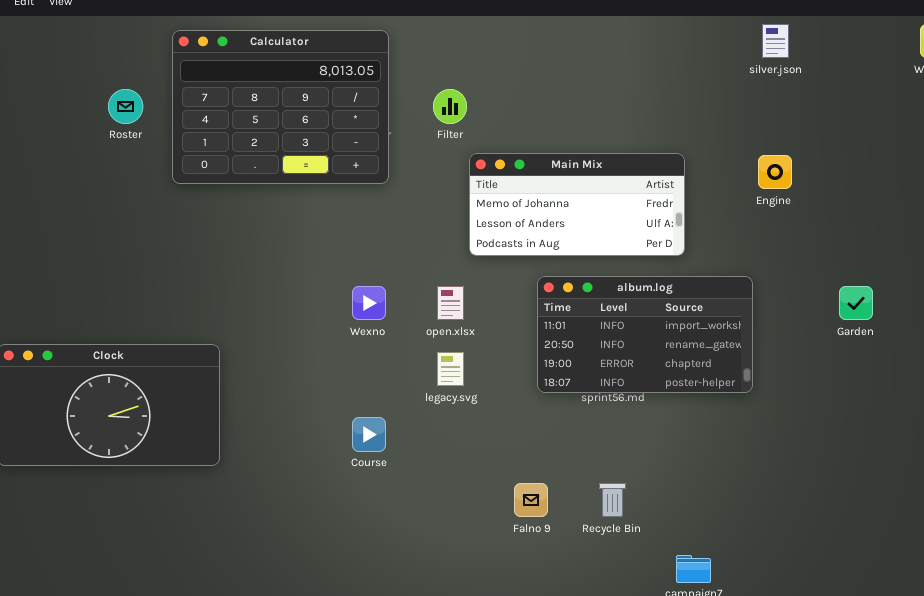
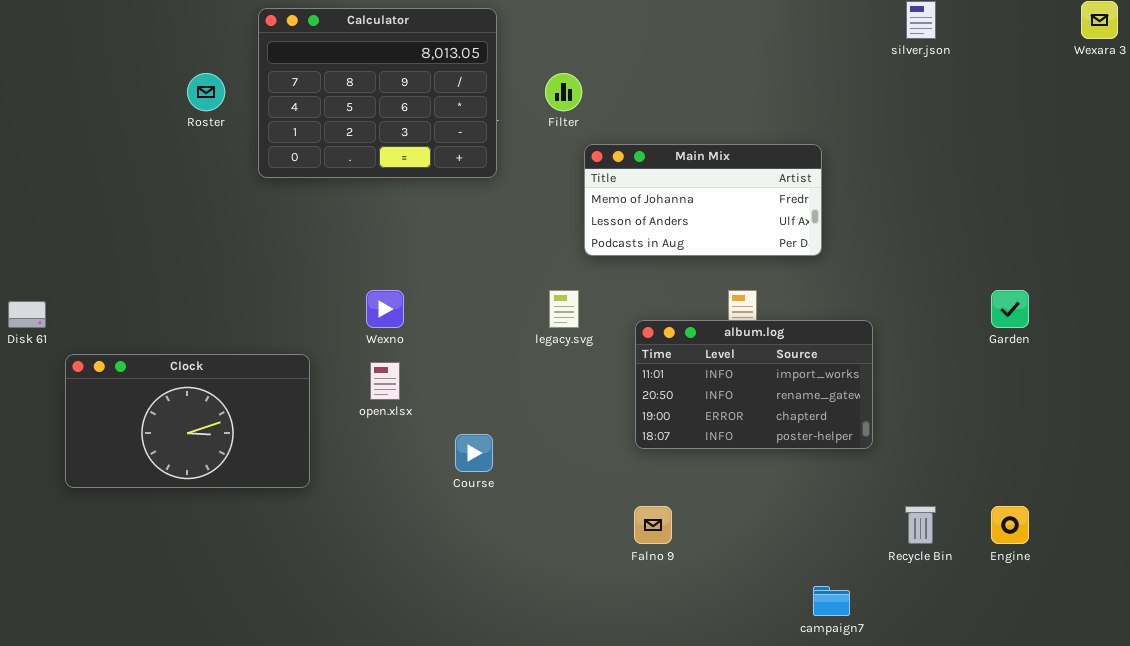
Engine: [758,155,792,189] -> [991,506,1029,544], moved
album.log: [537,276,753,393] -> [635,320,873,449], moved
Wexno: [352,286,386,320] -> [366,290,404,328], moved
open.xlsx: [437,286,464,320] -> [370,362,400,400], moved
legacy.svg: [437,352,464,386] -> [549,290,579,328], moved
Recycle Bin: [599,483,626,517] -> [905,506,936,544], moved

